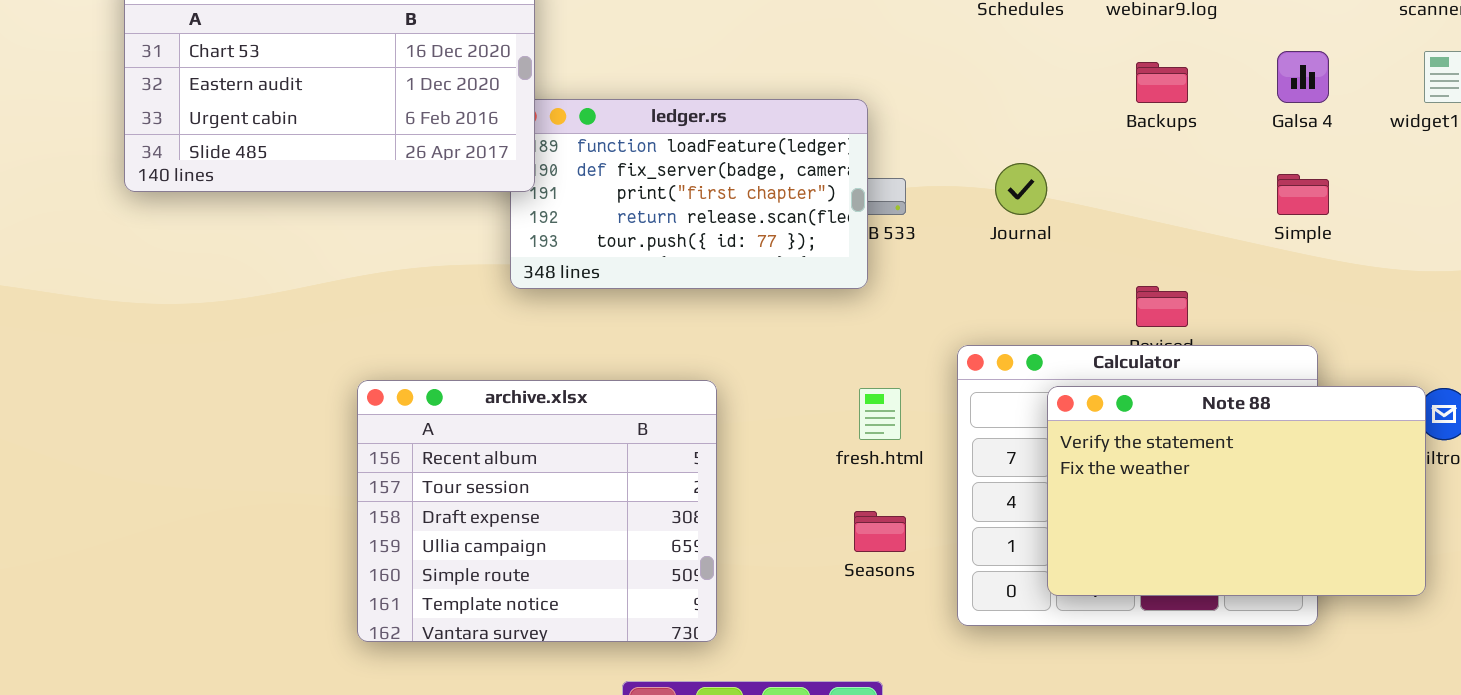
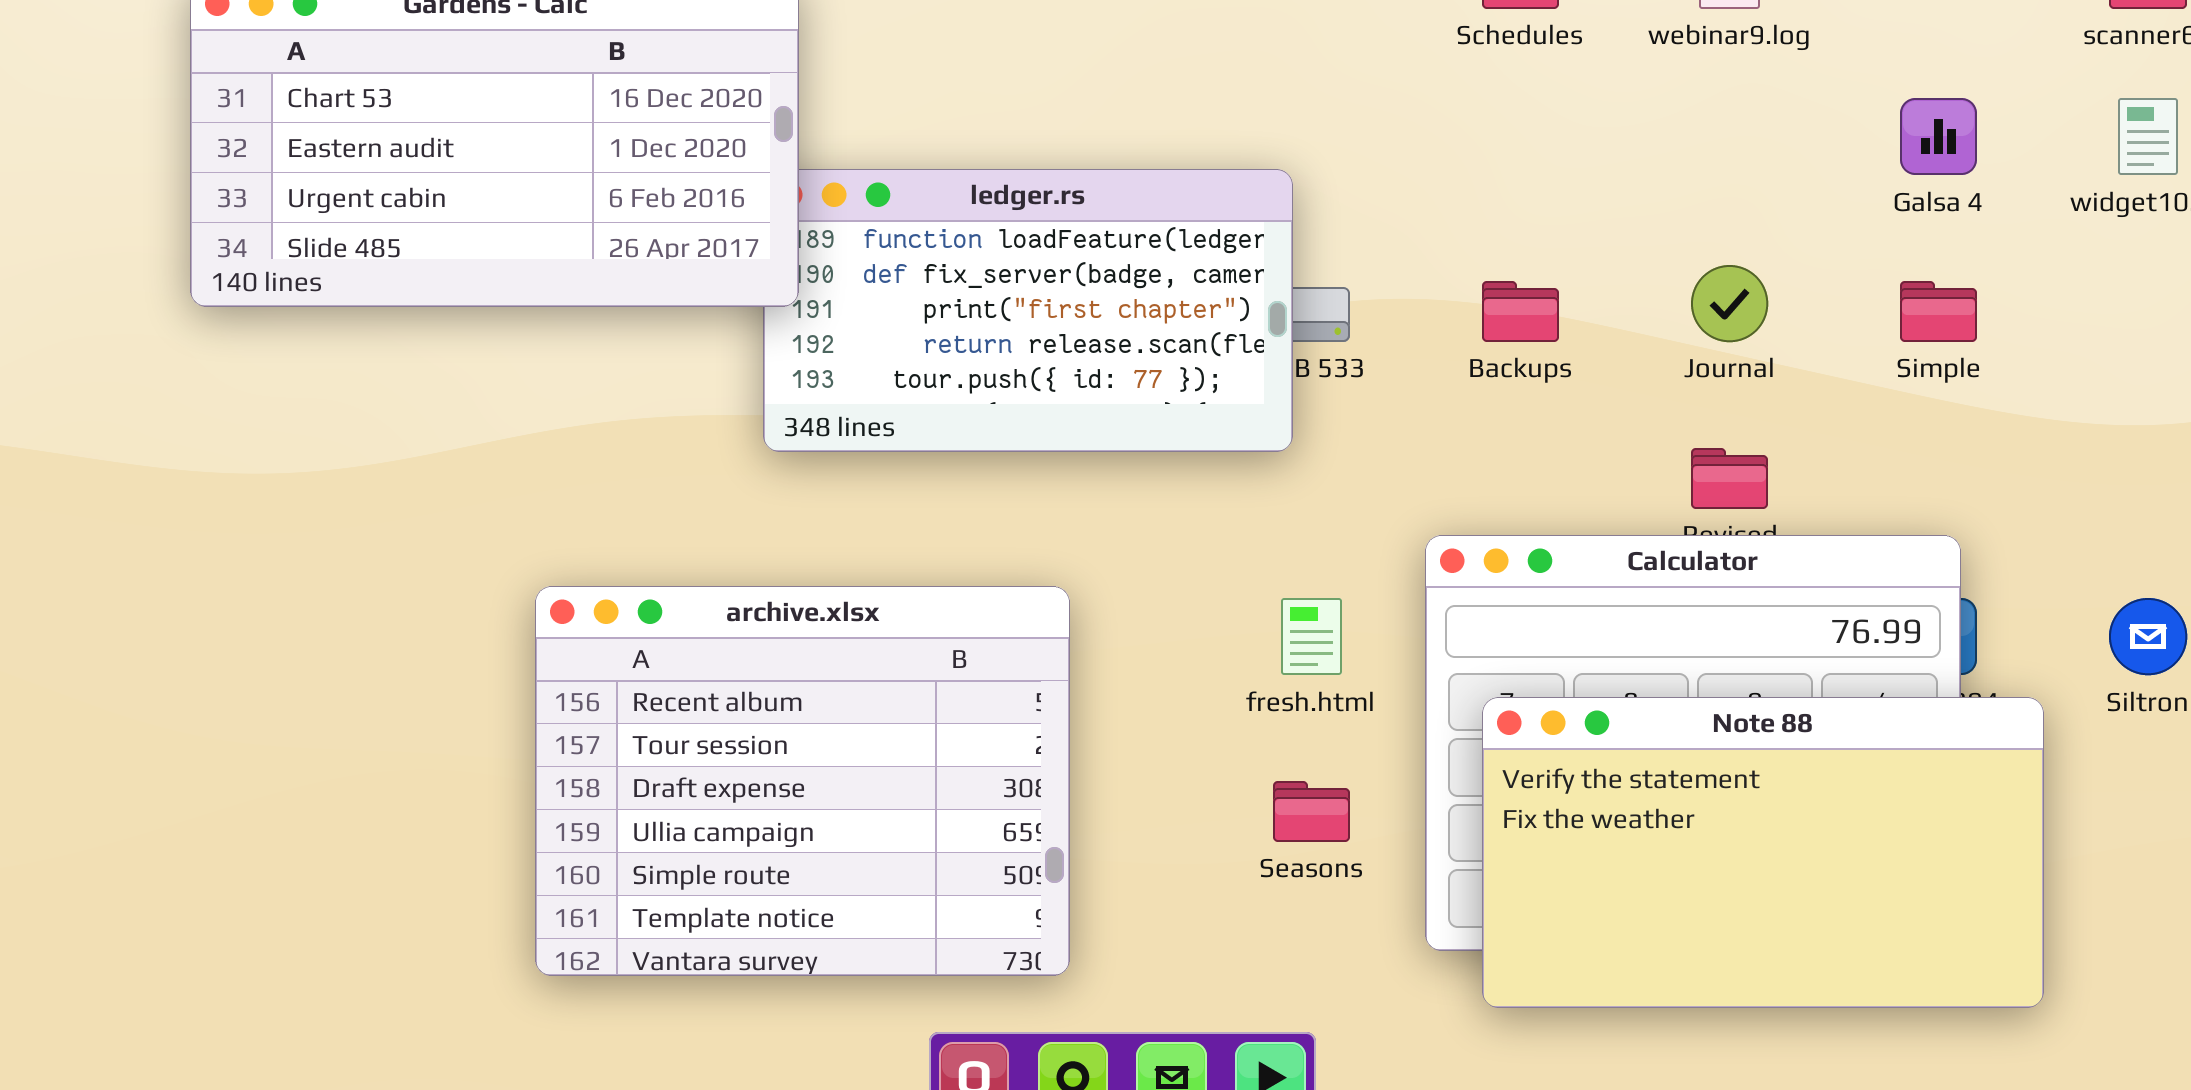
Backups: [1136,62,1188,103] -> [1482,281,1559,342], moved
Journal: [995,163,1047,215] -> [1691,265,1768,342], moved
Note 88: [1047,386,1426,596] -> [1482,697,2044,1008], moved

